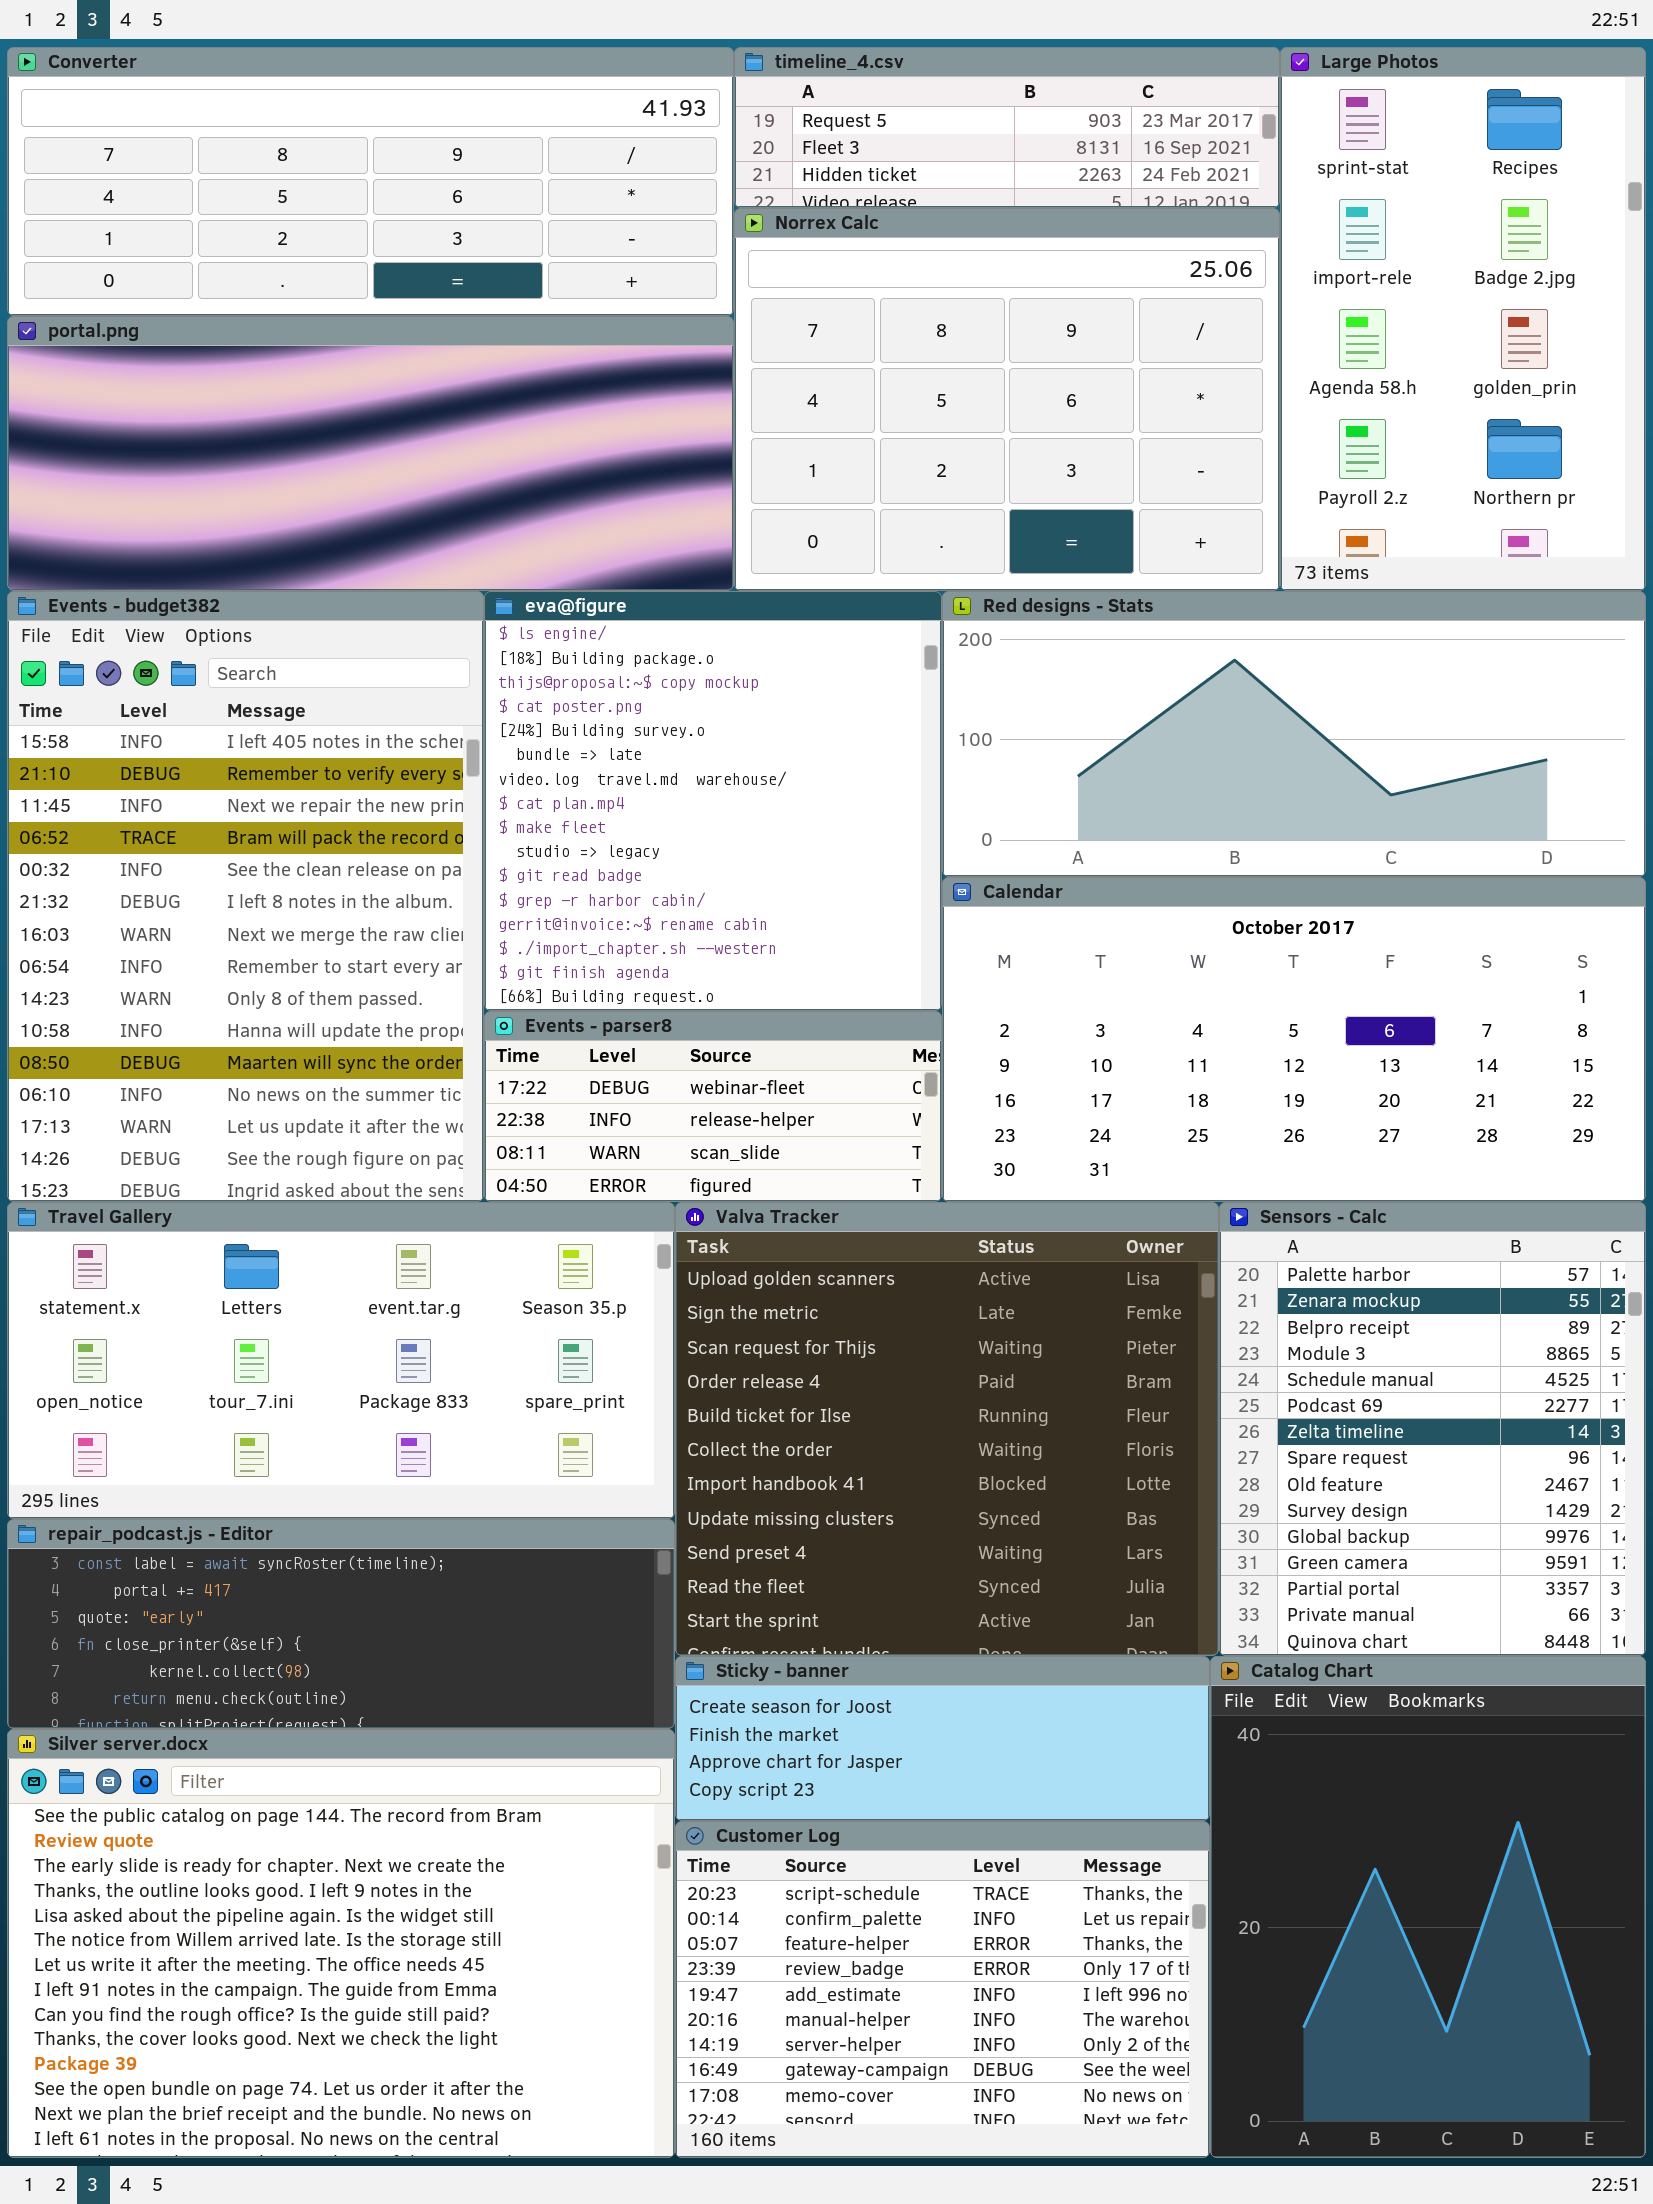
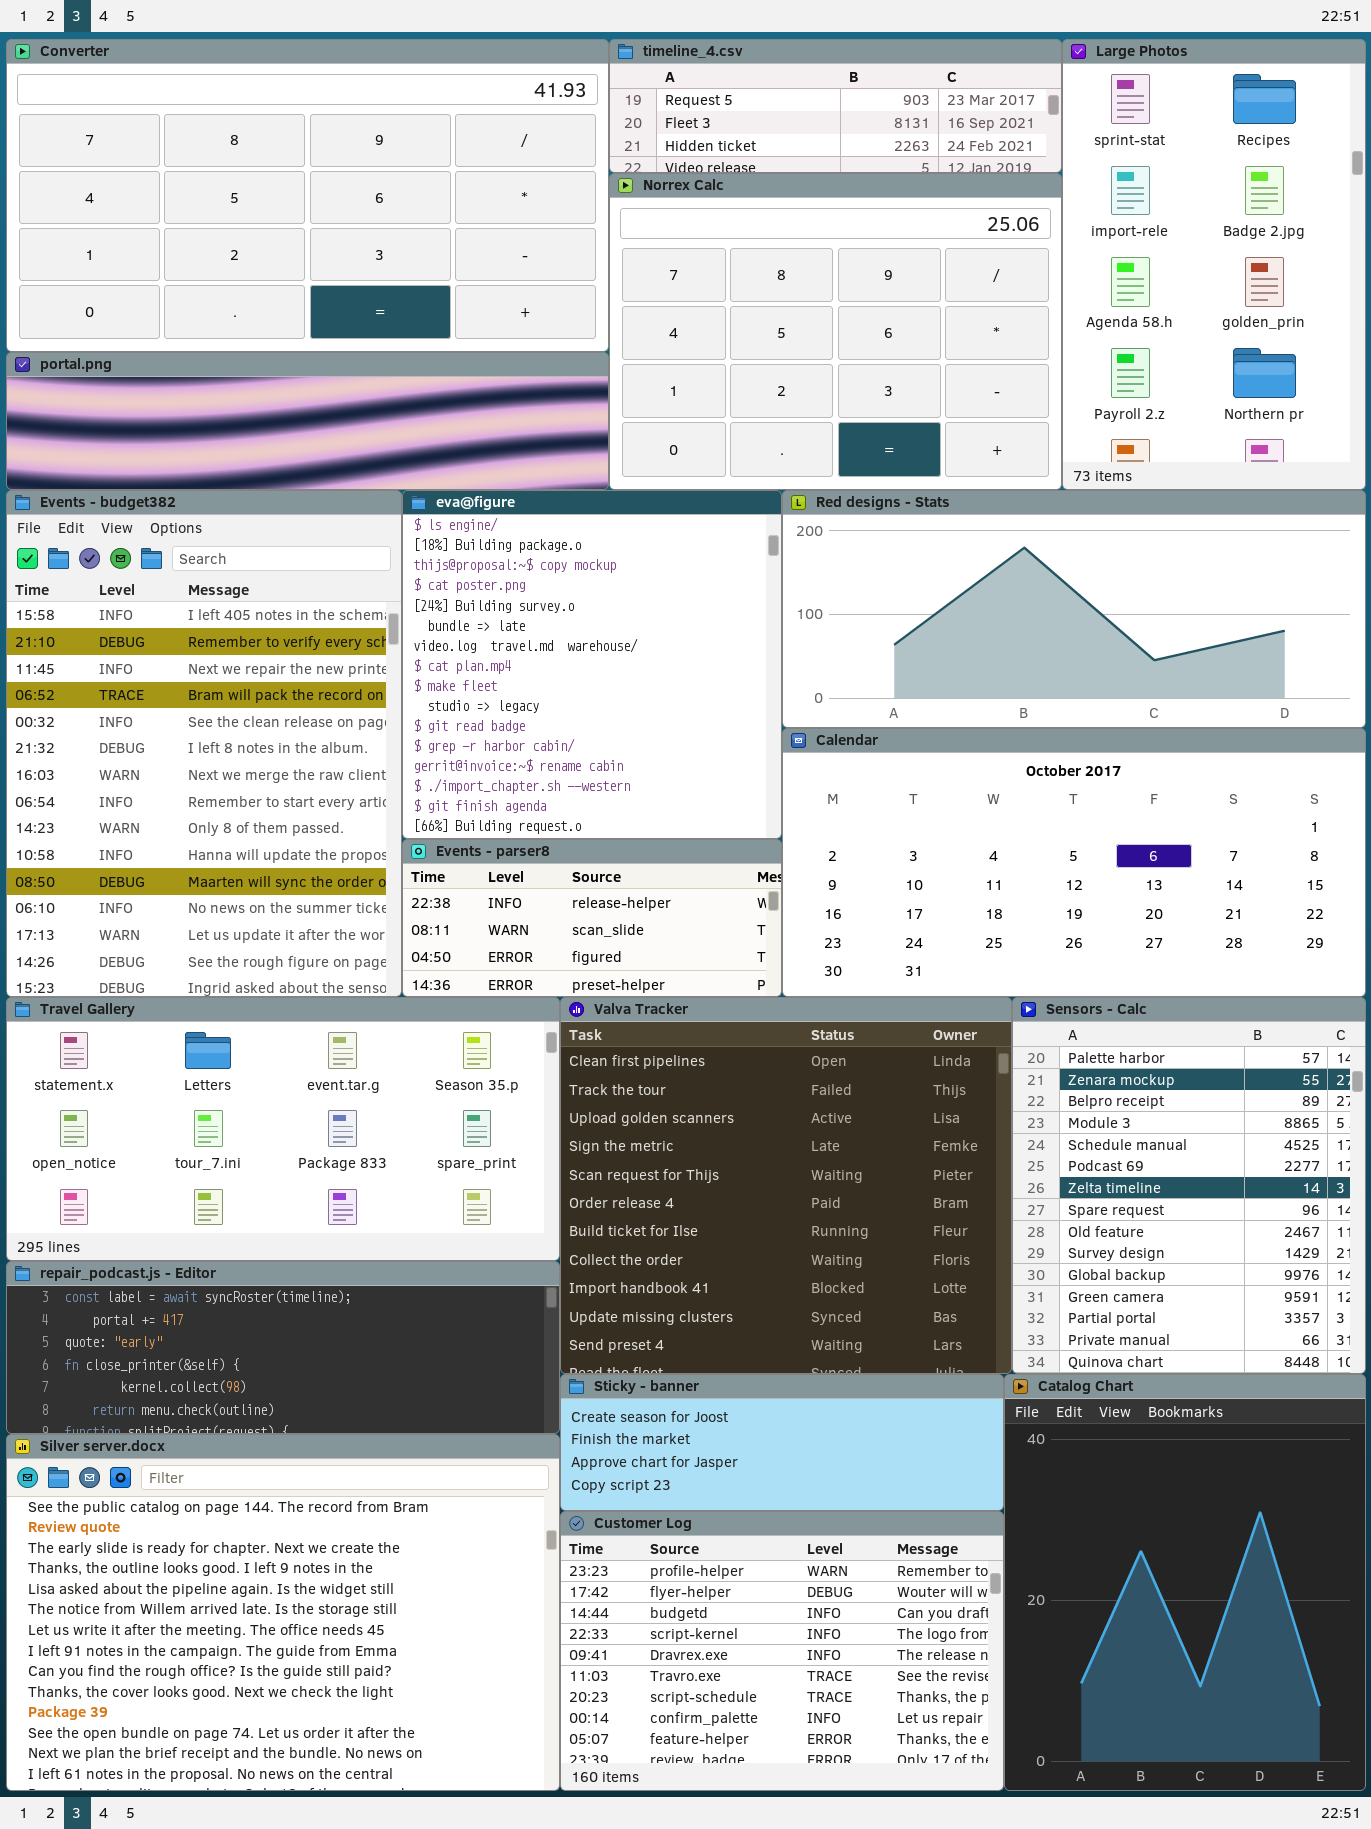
Converter: [7,47,734,316] -> [6,39,609,352], resized
portal.png: [7,316,734,591] -> [6,352,609,490], resized
Events - parser8: [484,1011,942,1202] -> [402,839,782,997], scrolled down 1 row
Valva Tracker: [675,1202,1219,1656] -> [560,997,1012,1374], scrolled up 2 rows
Customer Log: [675,1821,1210,2158] -> [560,1511,1004,1791], scrolled up 6 rows

